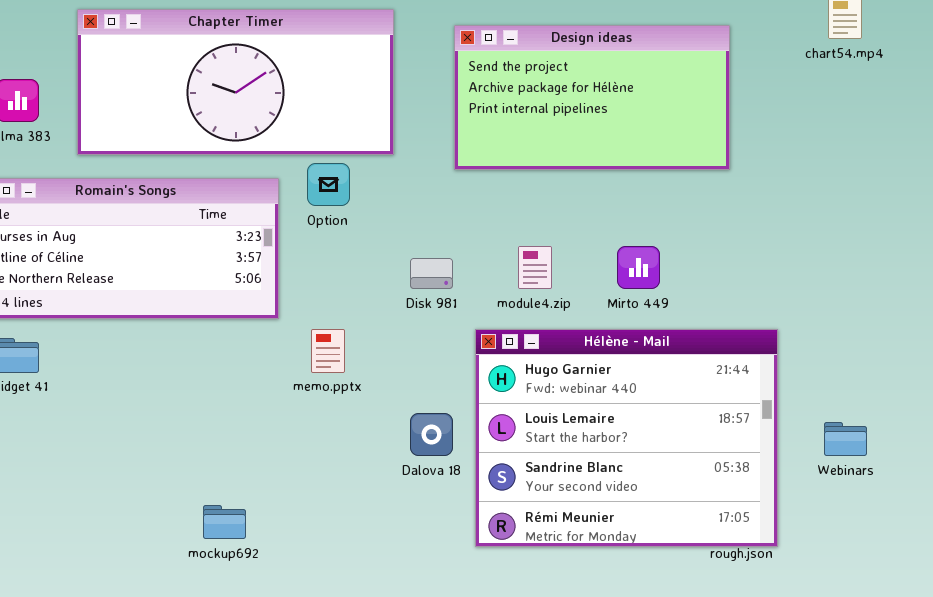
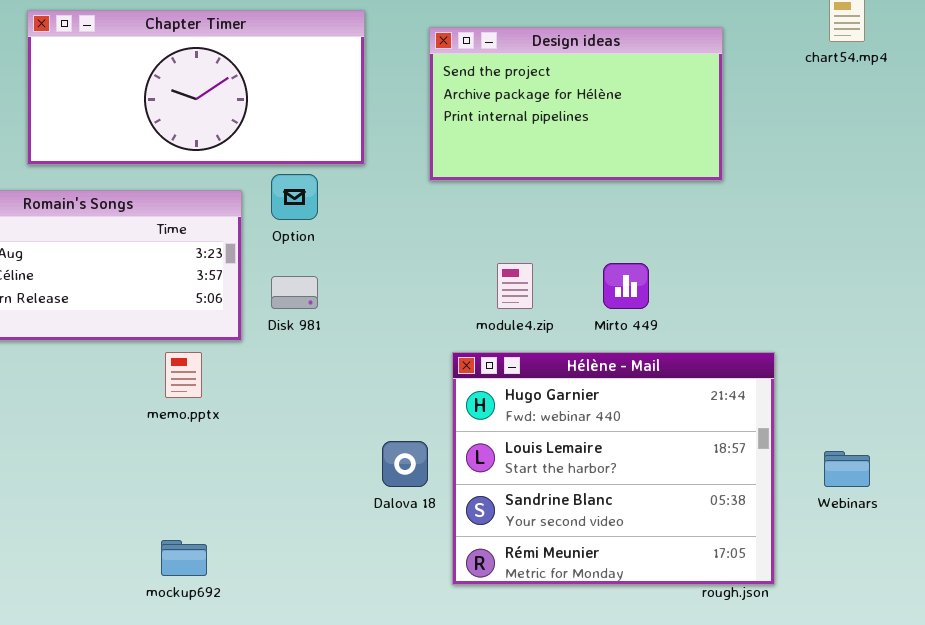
Disk 981: [410,258,453,289] -> [271,276,318,309], moved
memo.pptx: [311,329,345,373] -> [165,352,202,398], moved

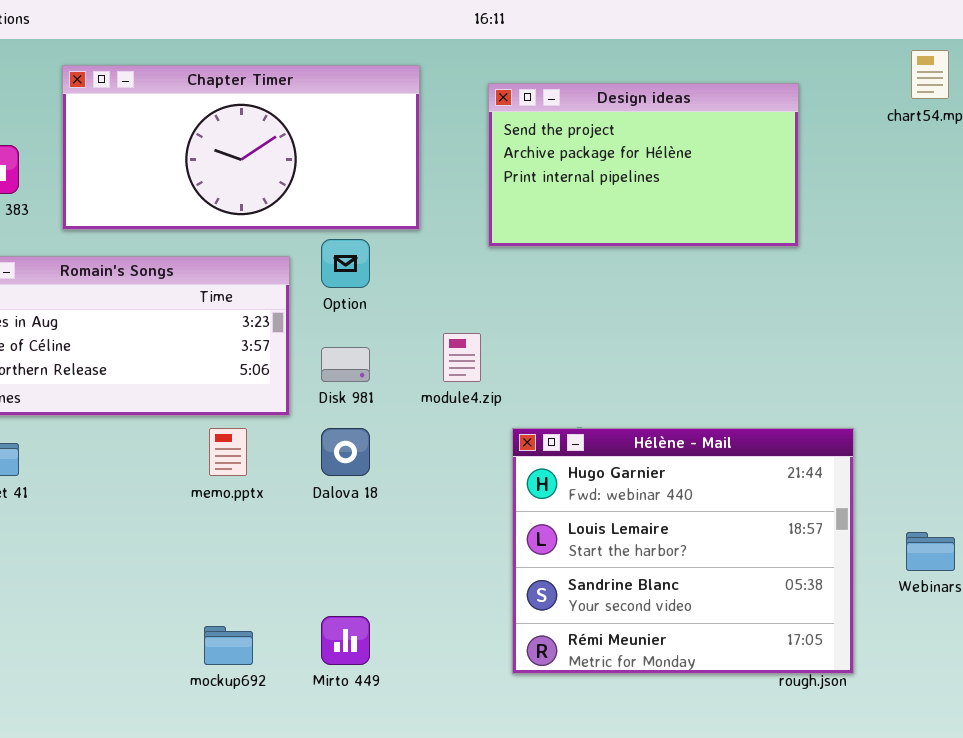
module4.zip: [497,263,533,309] -> [443,333,481,382], moved
Mirto 449: [603,263,649,309] -> [321,616,370,665], moved
Dalova 18: [382,441,428,487] -> [321,428,370,476], moved

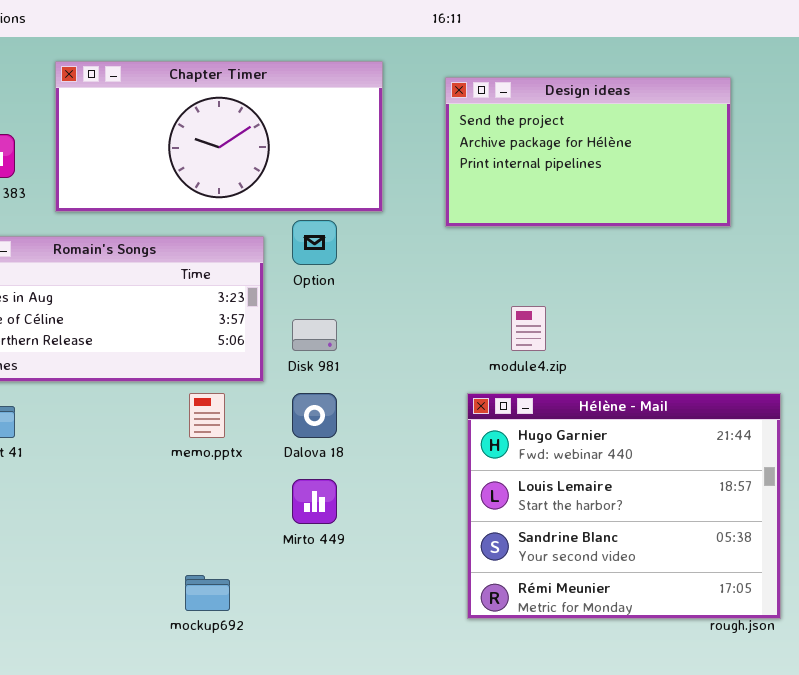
module4.zip: [443,333,481,382] -> [511,306,546,351], moved
Mirto 449: [321,616,370,665] -> [292,479,337,524], moved

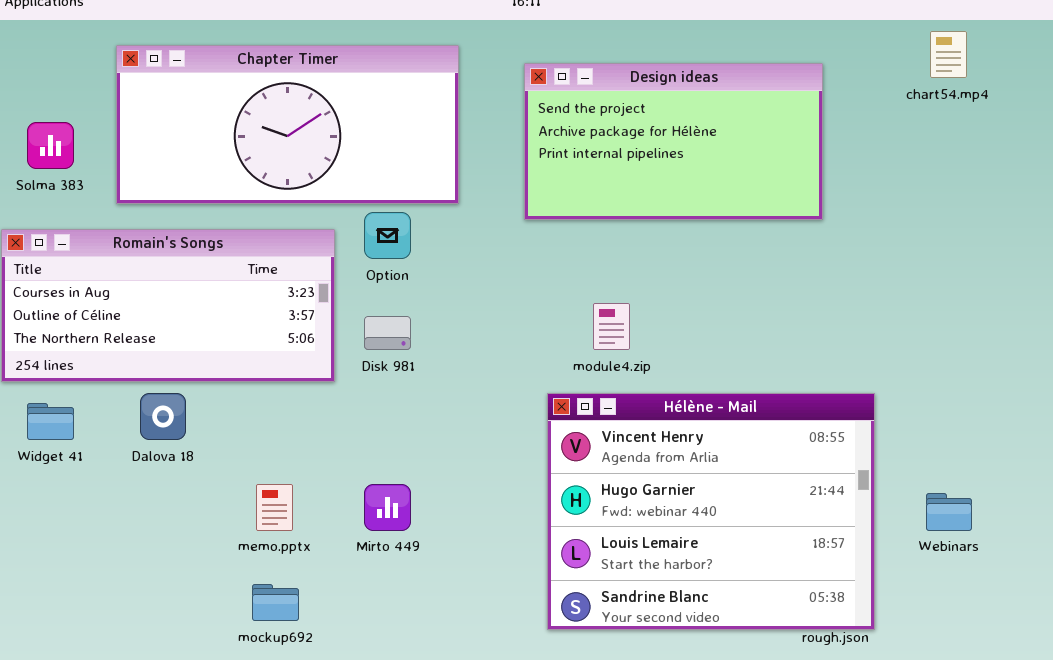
memo.pptx: [189,393,225,438] -> [256,484,293,531], moved
Dalova 18: [292,393,337,438] -> [140,393,186,440], moved
Hélène - Mail: [467,393,781,619] -> [547,393,875,630], scrolled up 1 row

